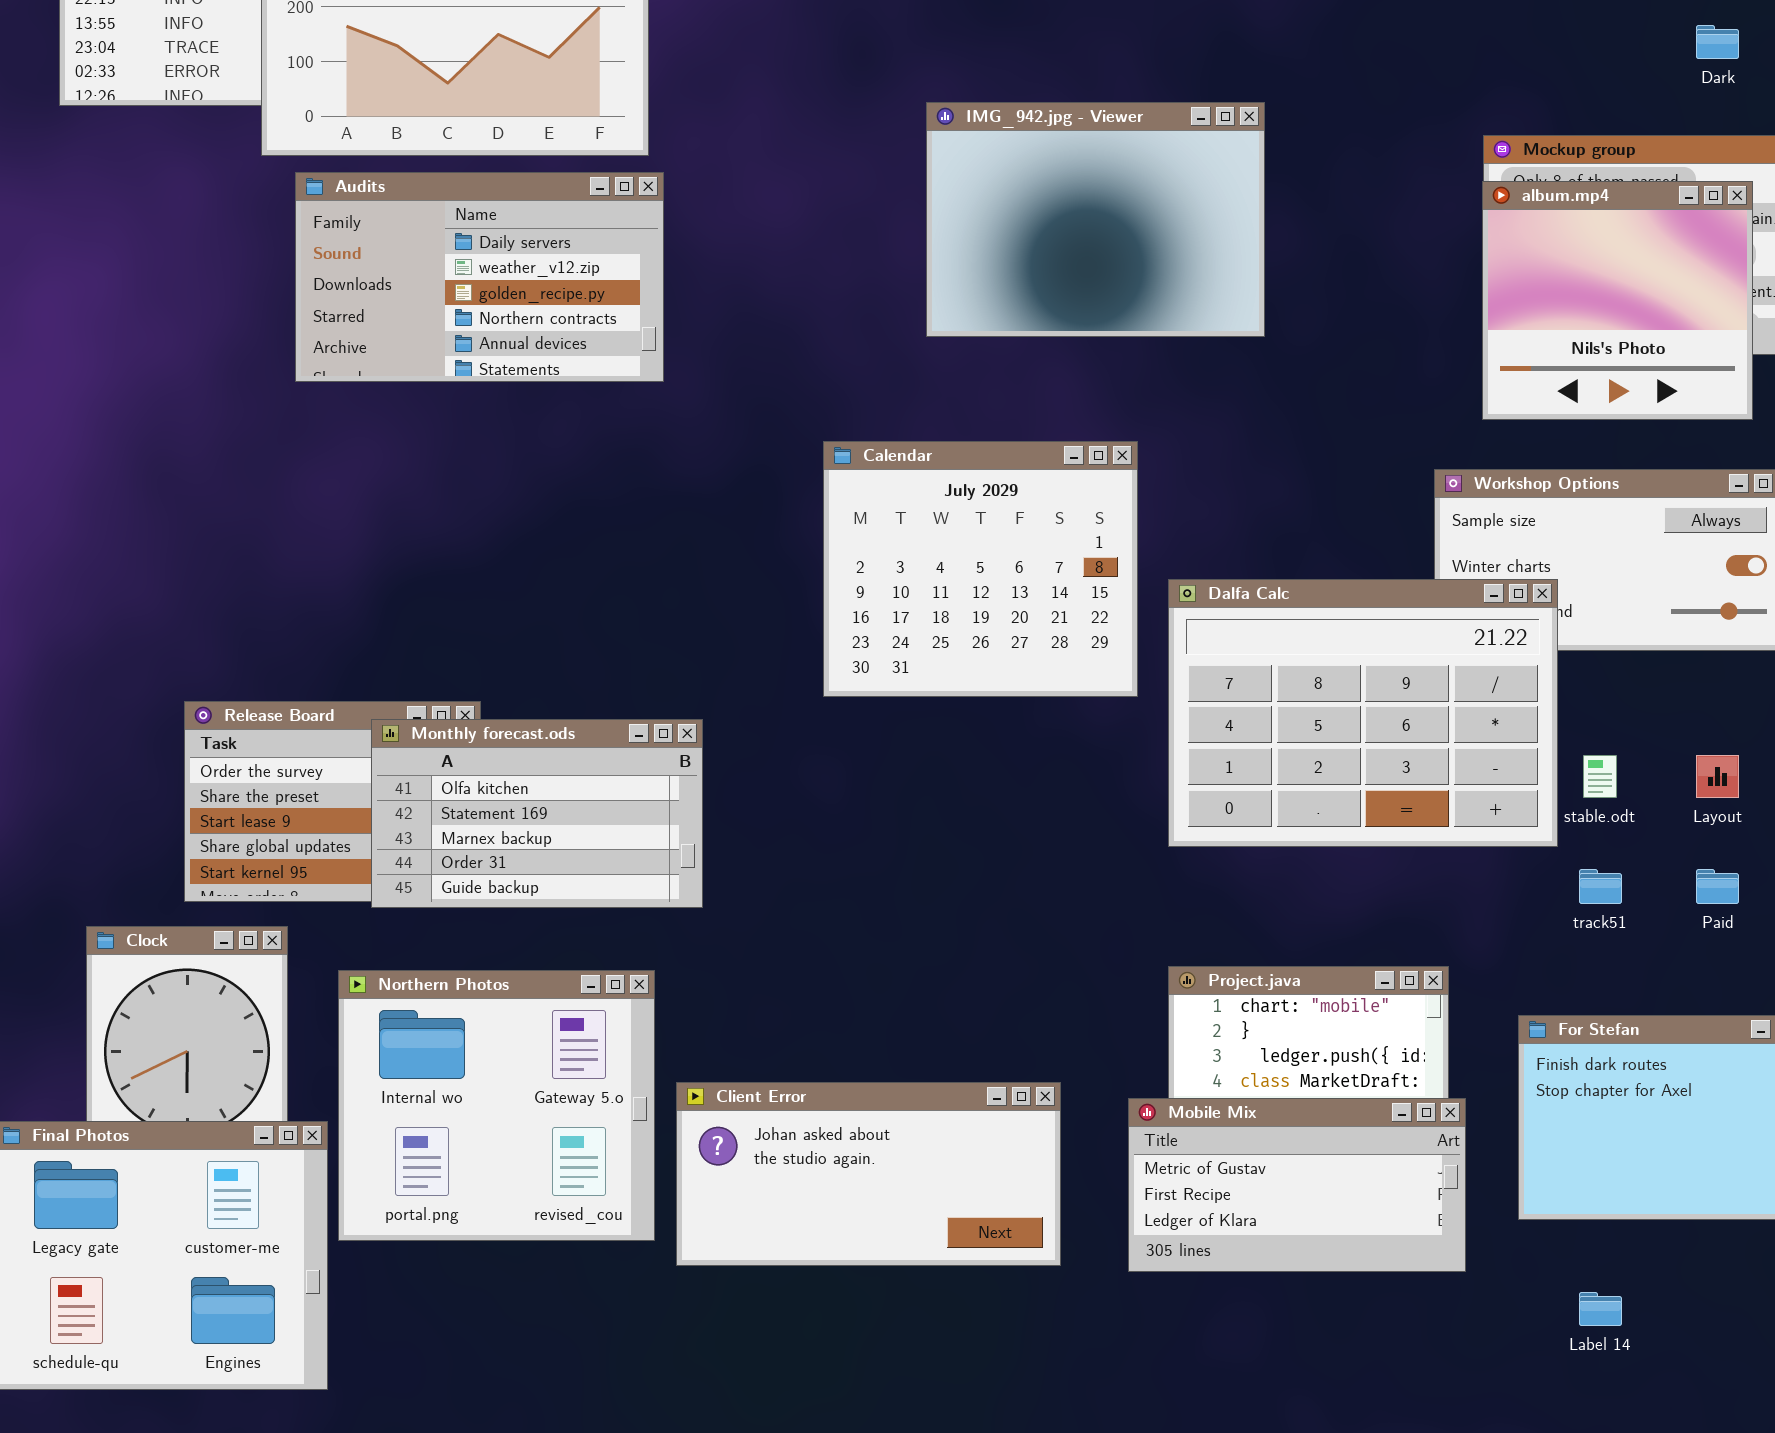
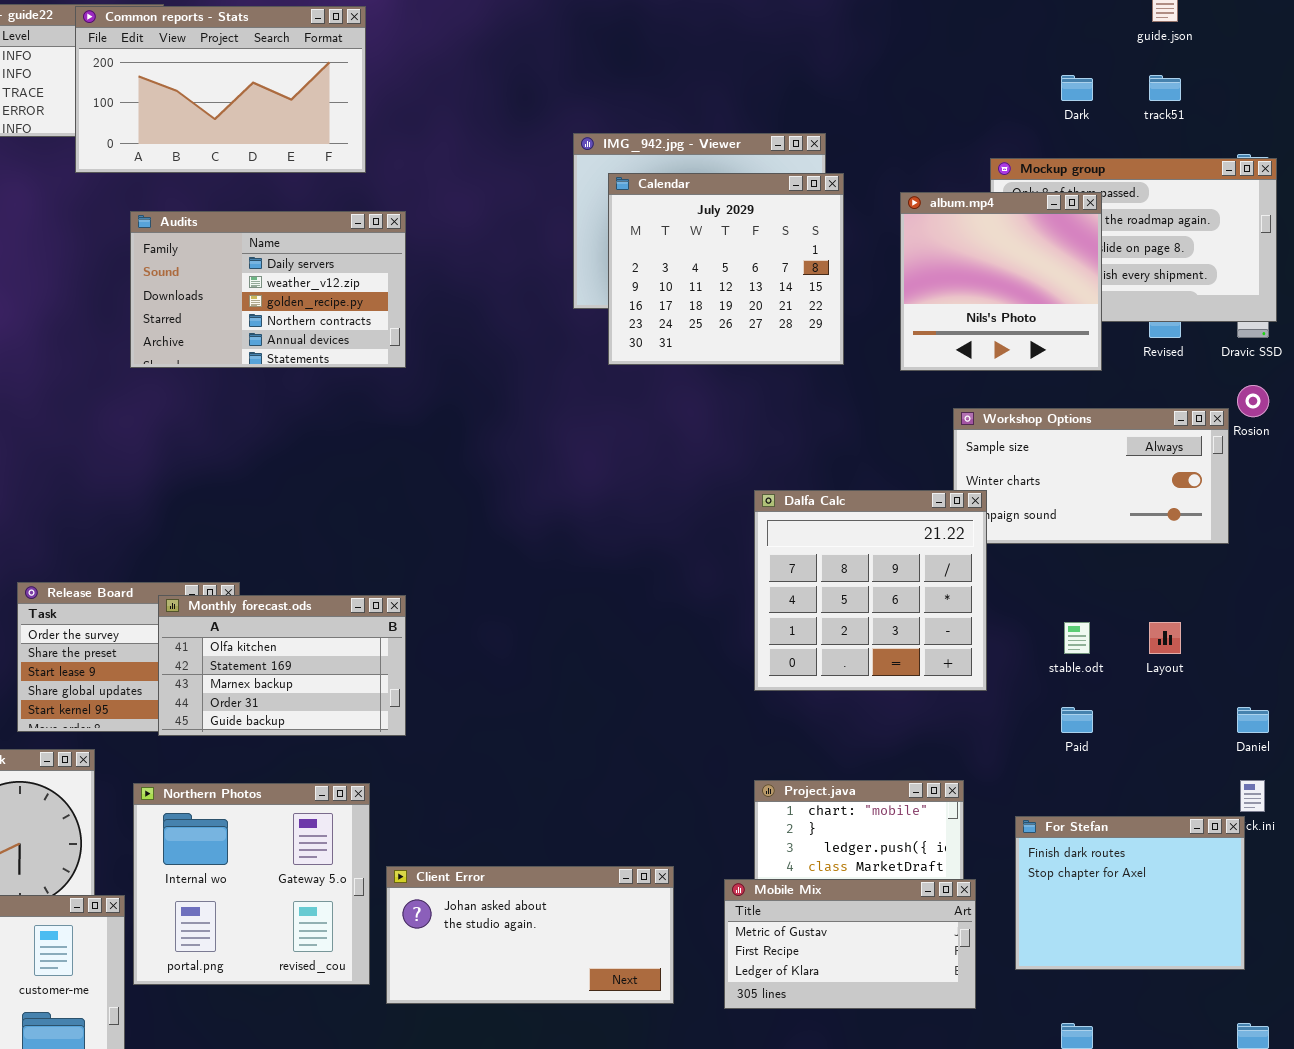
Dark: [1696,25,1739,59] -> [1061,75,1093,101], moved
Audits: [295,172,664,382] -> [130,211,406,368], moved
album.mp4: [1482,181,1753,420] -> [900,192,1102,371], moved
Calendar: [823,441,1138,697] -> [608,173,844,365], moved
Dalfa Calc: [1168,579,1558,847] -> [754,490,987,691], resized
track51: [1579,869,1622,904] -> [1149,75,1181,101], moved
Paid: [1696,869,1739,904] -> [1061,707,1093,733], moved

